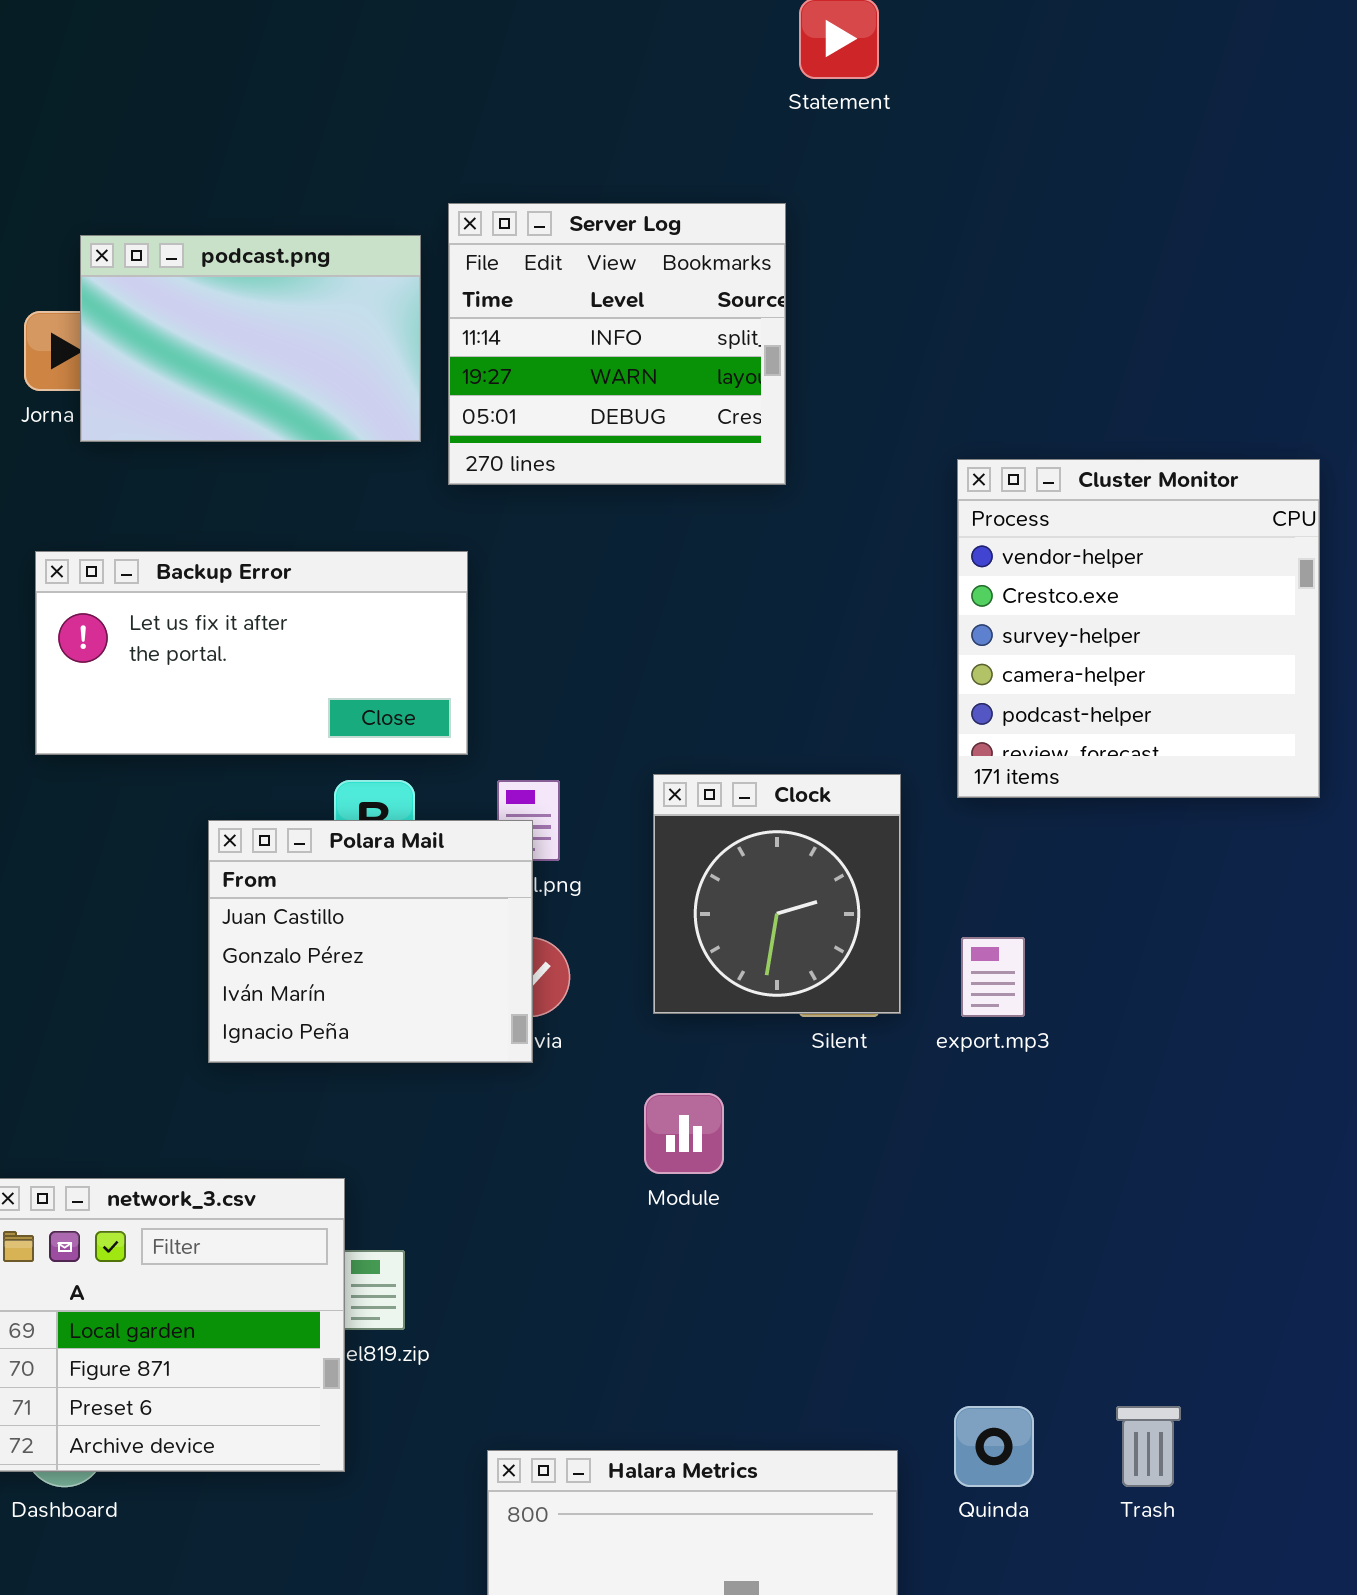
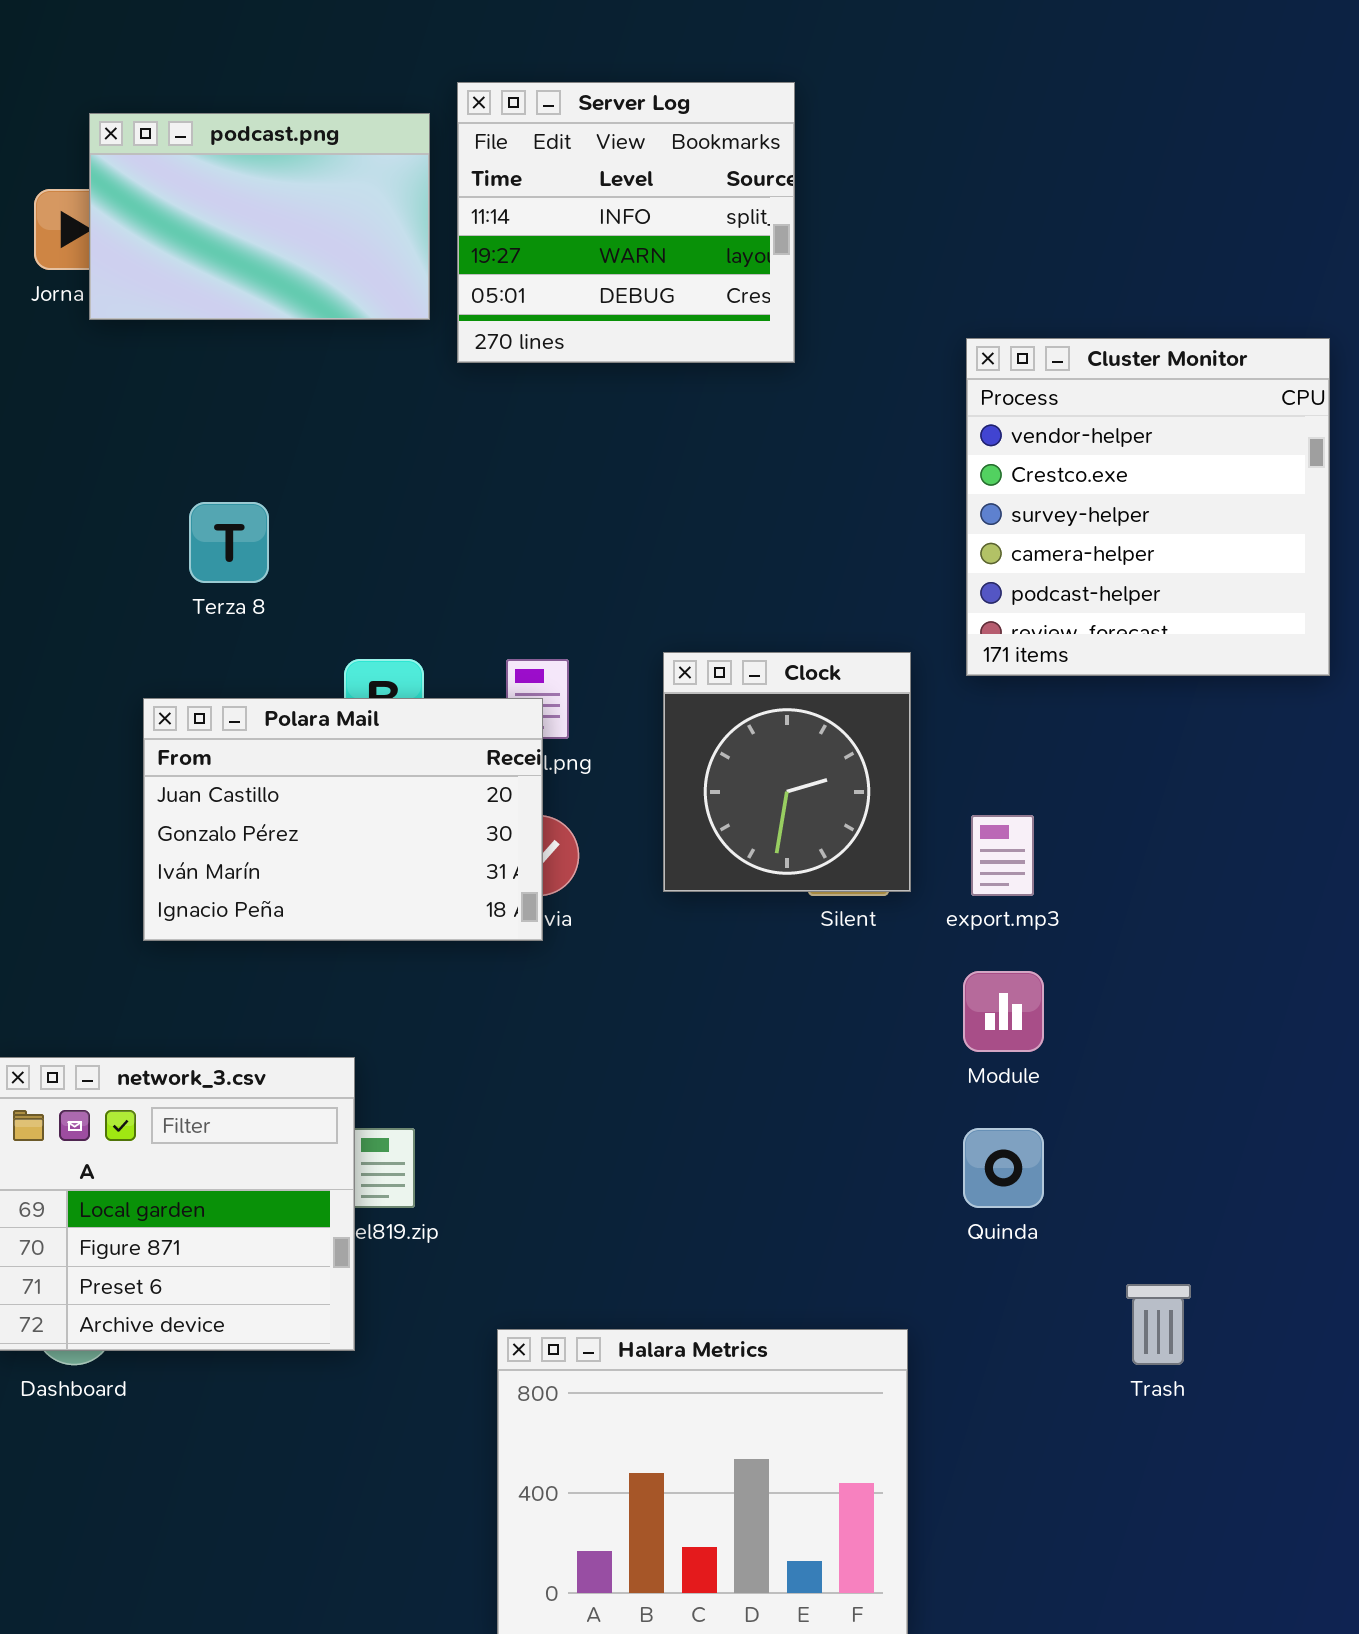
Backup Error: [35,551,468,755] -> none, closed
Polara Mail: [208,820,533,1063] -> [143,698,543,941], resized
Module: [644,1093,724,1174] -> [963,971,1044,1052], moved
Quinda: [954,1406,1034,1487] -> [963,1128,1044,1208], moved

